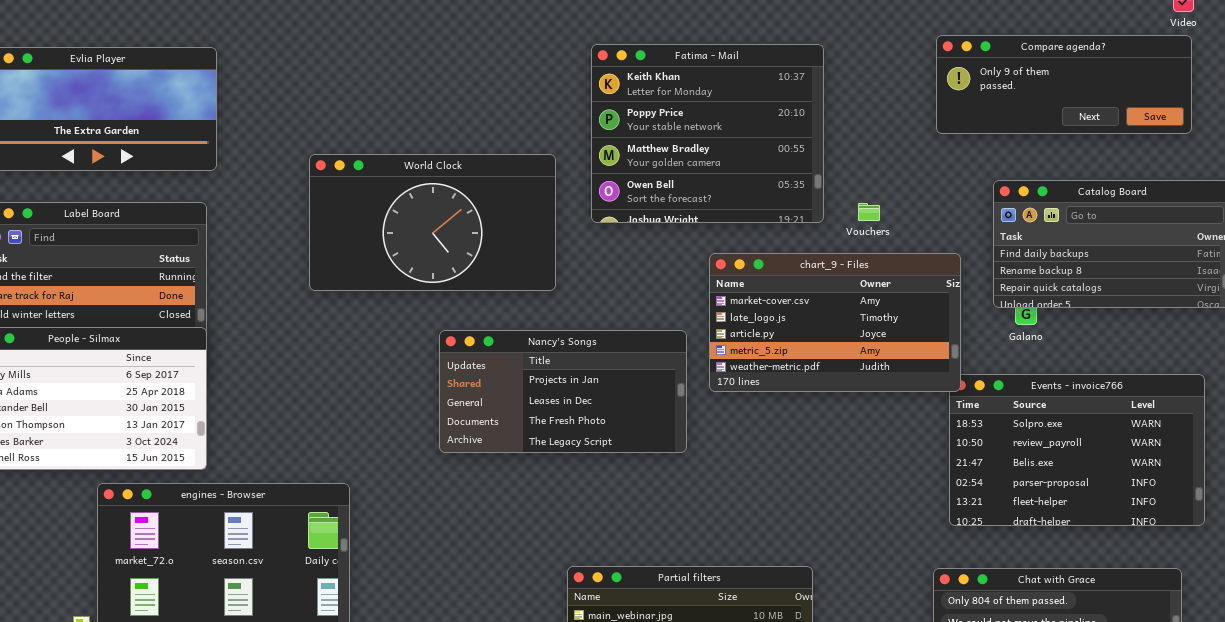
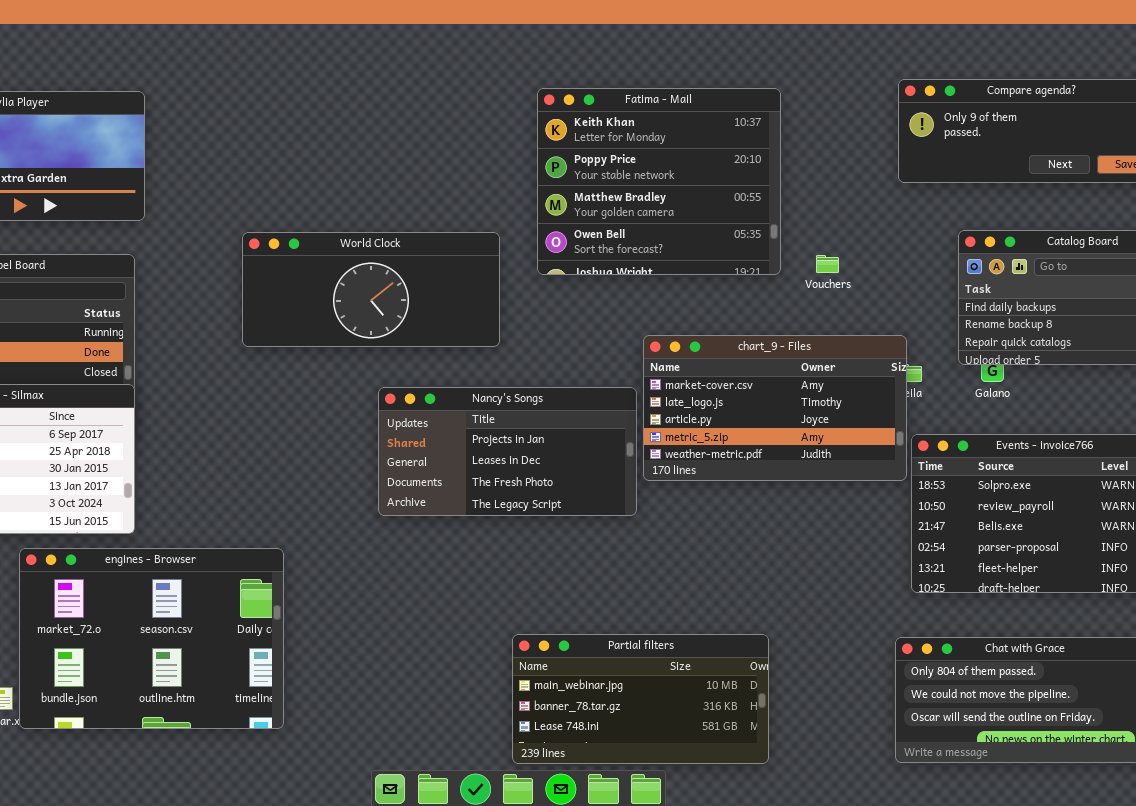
World Clock: [309,154,556,291] -> [242,232,500,347], resized
chart_9 - Files: [709,253,961,392] -> [643,335,907,481], moved

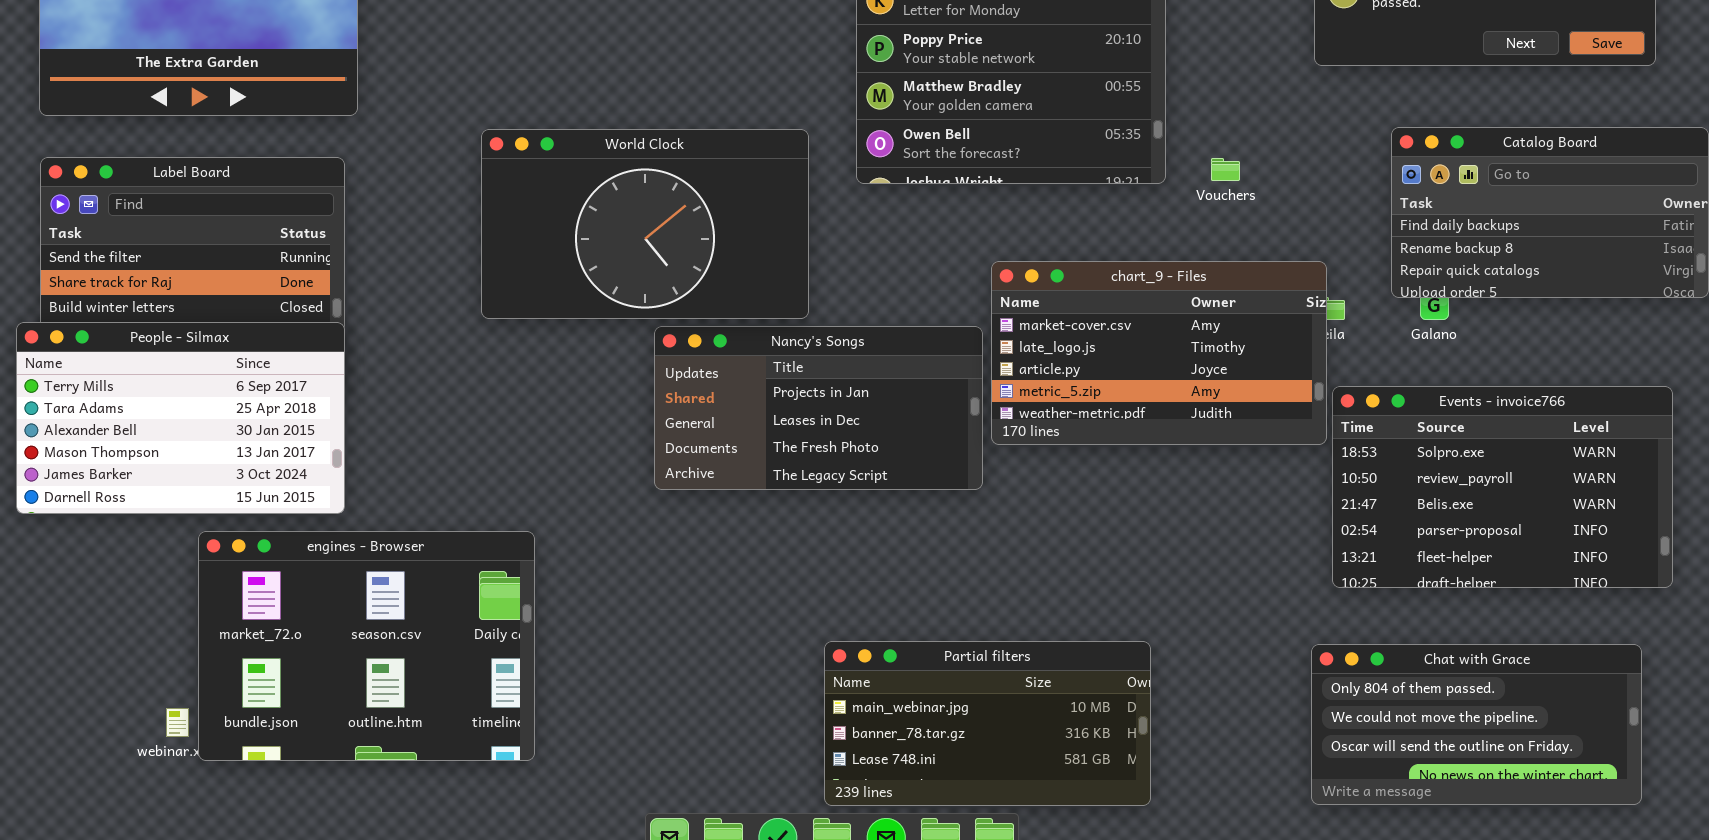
World Clock: [242,232,500,347] -> [481,129,809,319], resized

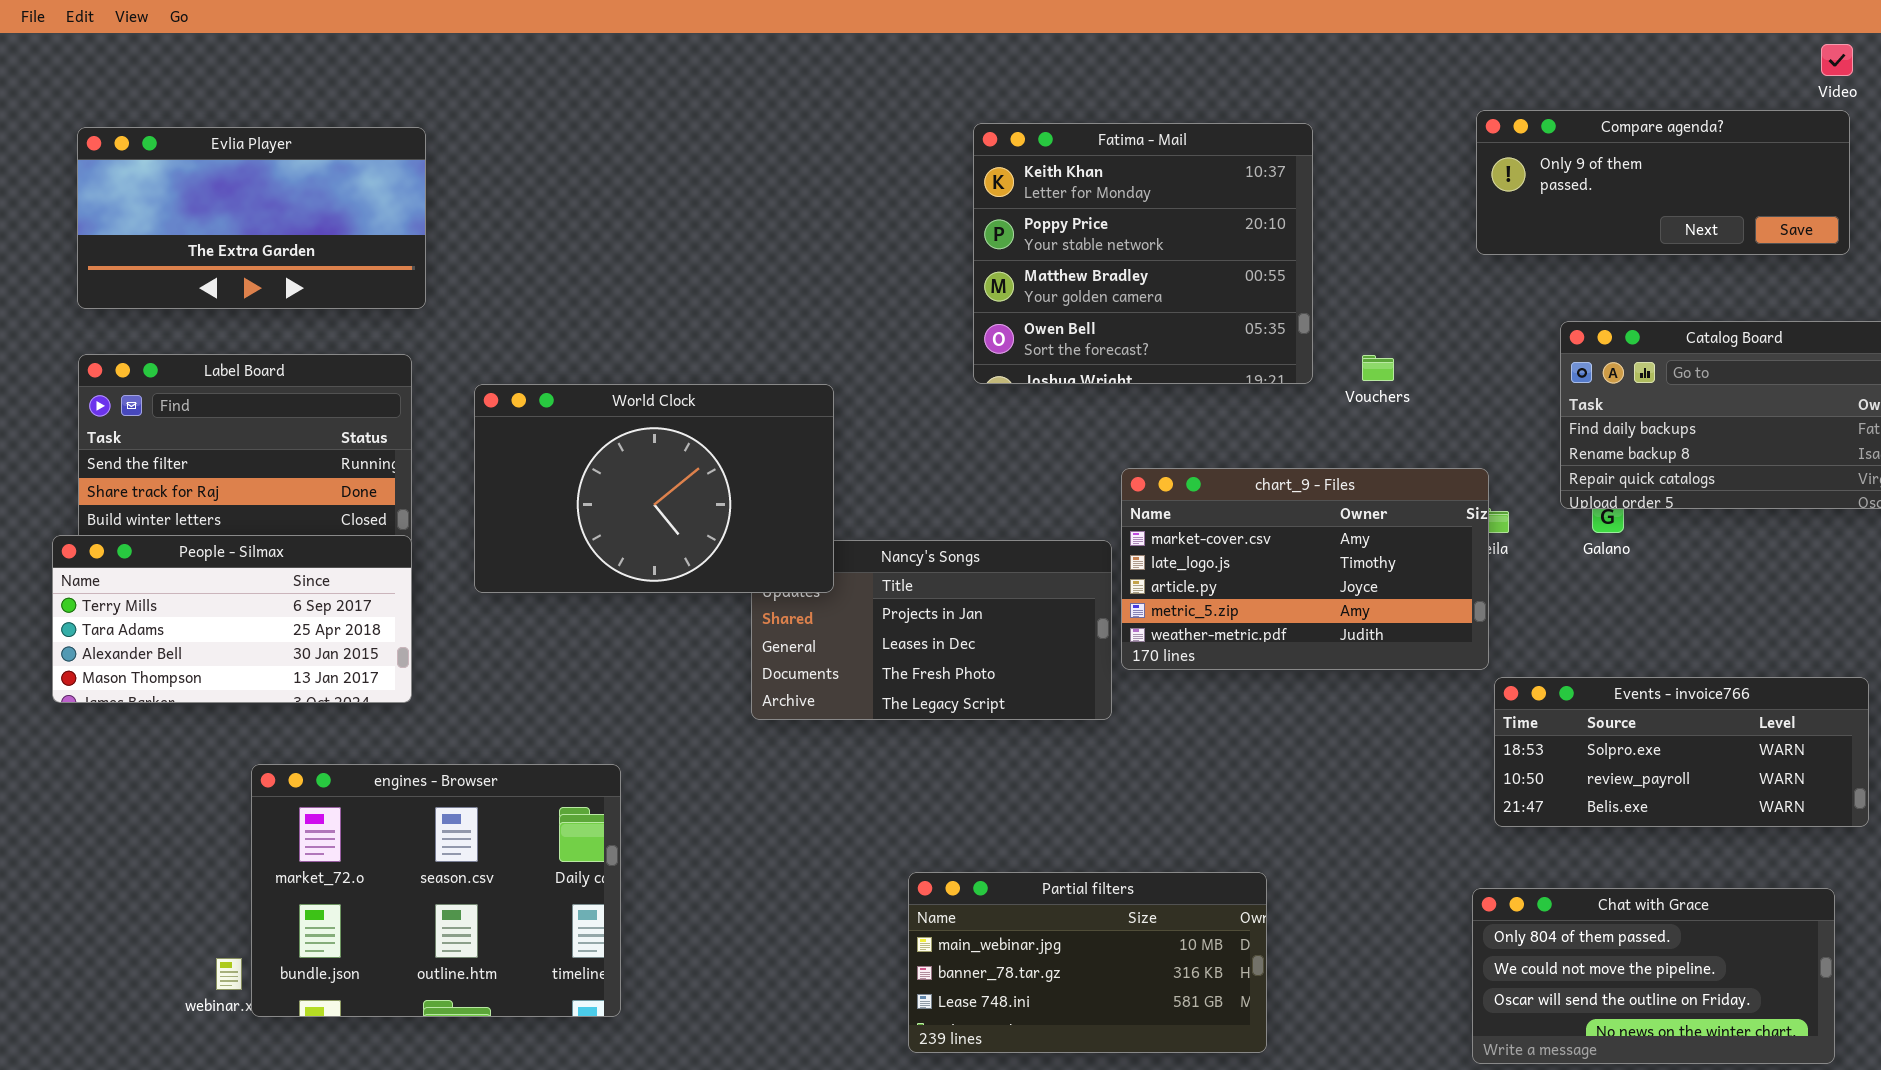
World Clock: [481,129,809,319] -> [474,384,834,593], moved
People - Silmax: [16,322,345,514] -> [52,535,412,703], resized
Events - invoice766: [1332,386,1673,588] -> [1494,677,1869,827], resized
Partial filters: [824,641,1151,806] -> [908,872,1267,1053], moved

